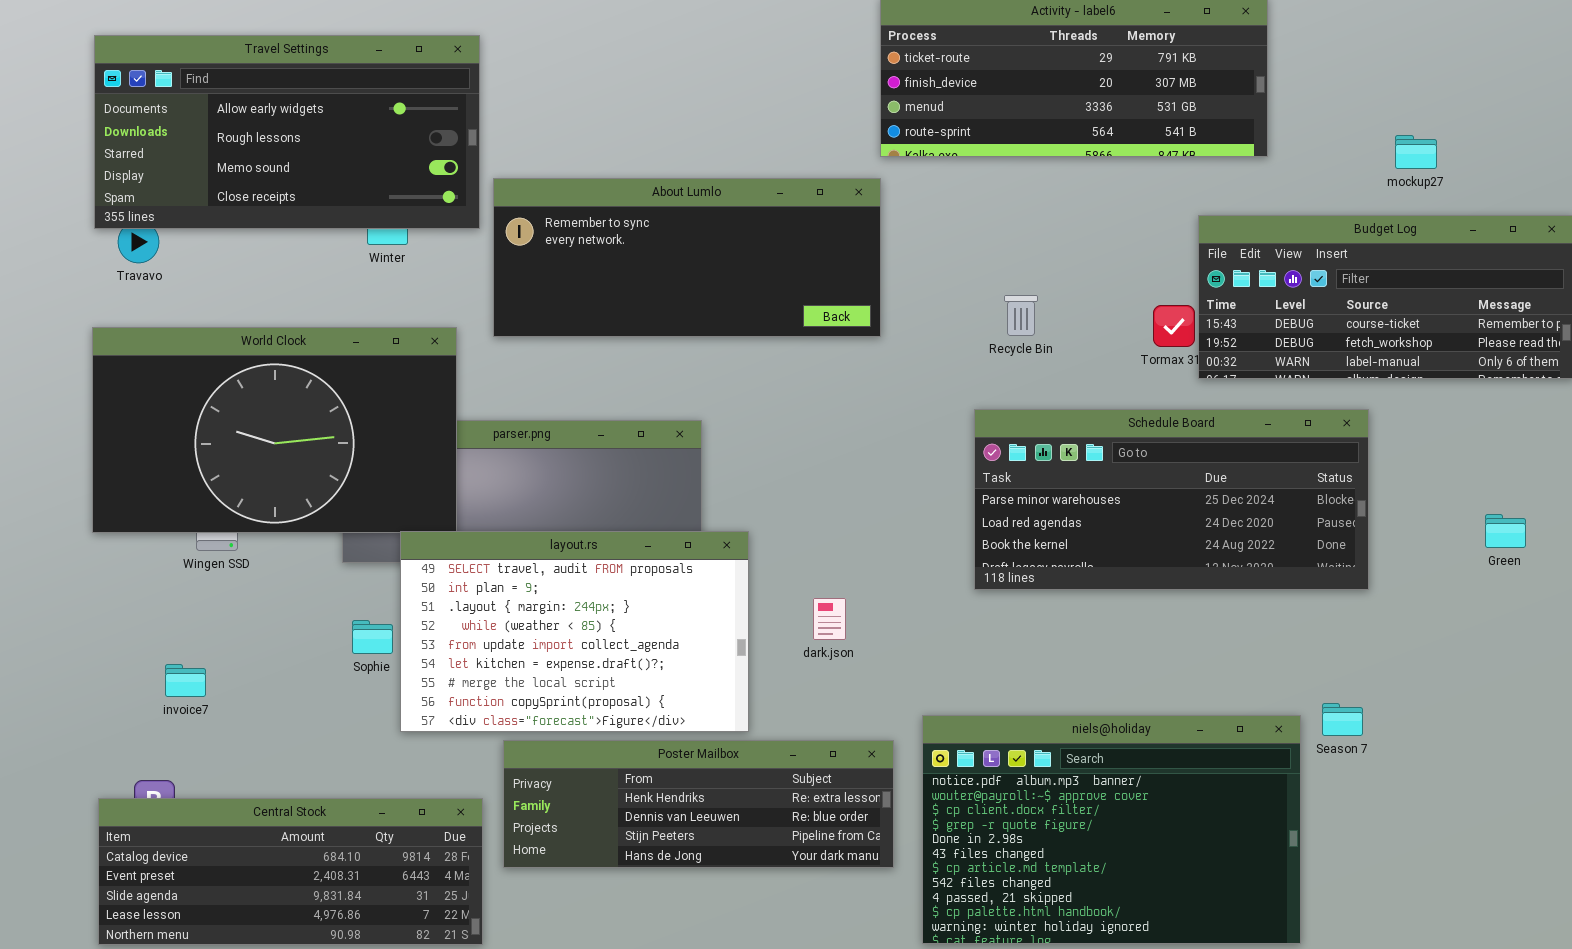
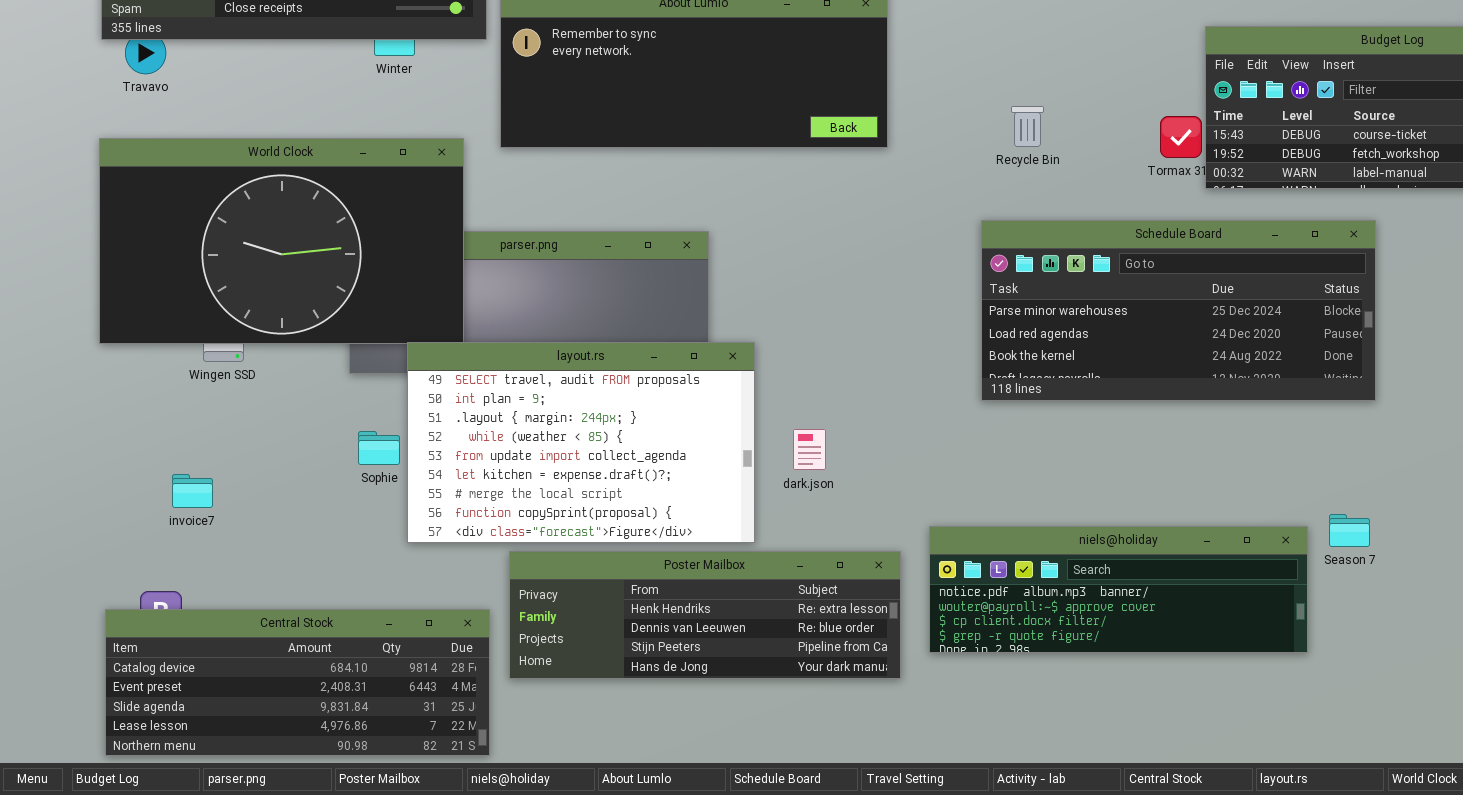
dark.json: [813,598,846,640] -> [793,429,826,470], moved
niels@holiday: [922,715,1301,944] -> [929,526,1308,653], resized

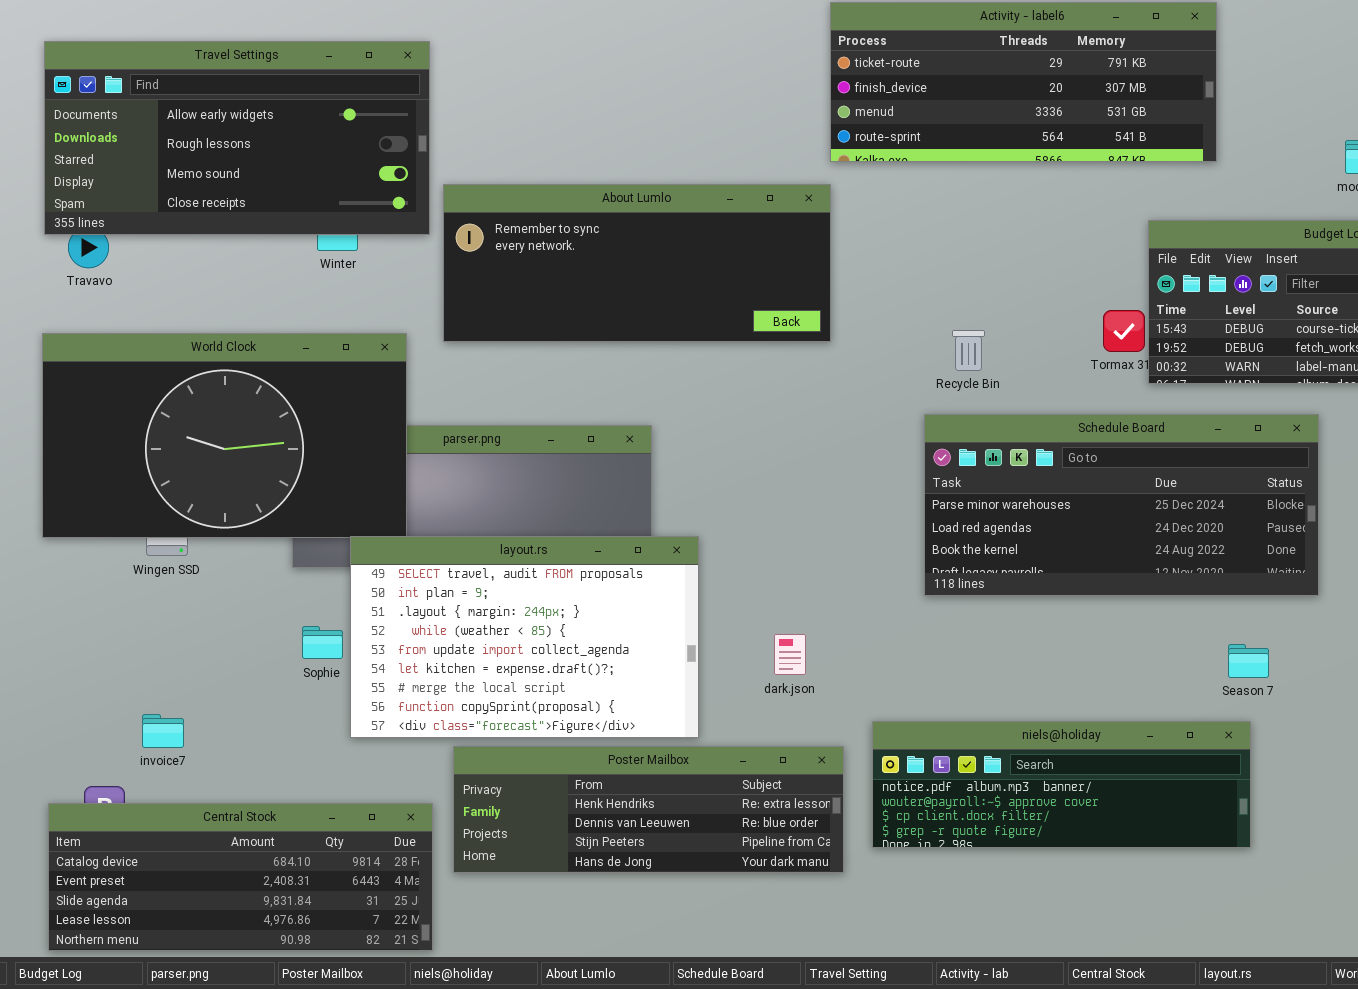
Recycle Bin: [1011,106,1044,147] -> [952,330,985,371], moved
dark.json: [793,429,826,470] -> [774,634,806,675], moved
invoice7: [172,474,213,508] -> [142,714,184,748], moved
Season 7: [1329,514,1370,547] -> [1228,644,1269,678], moved

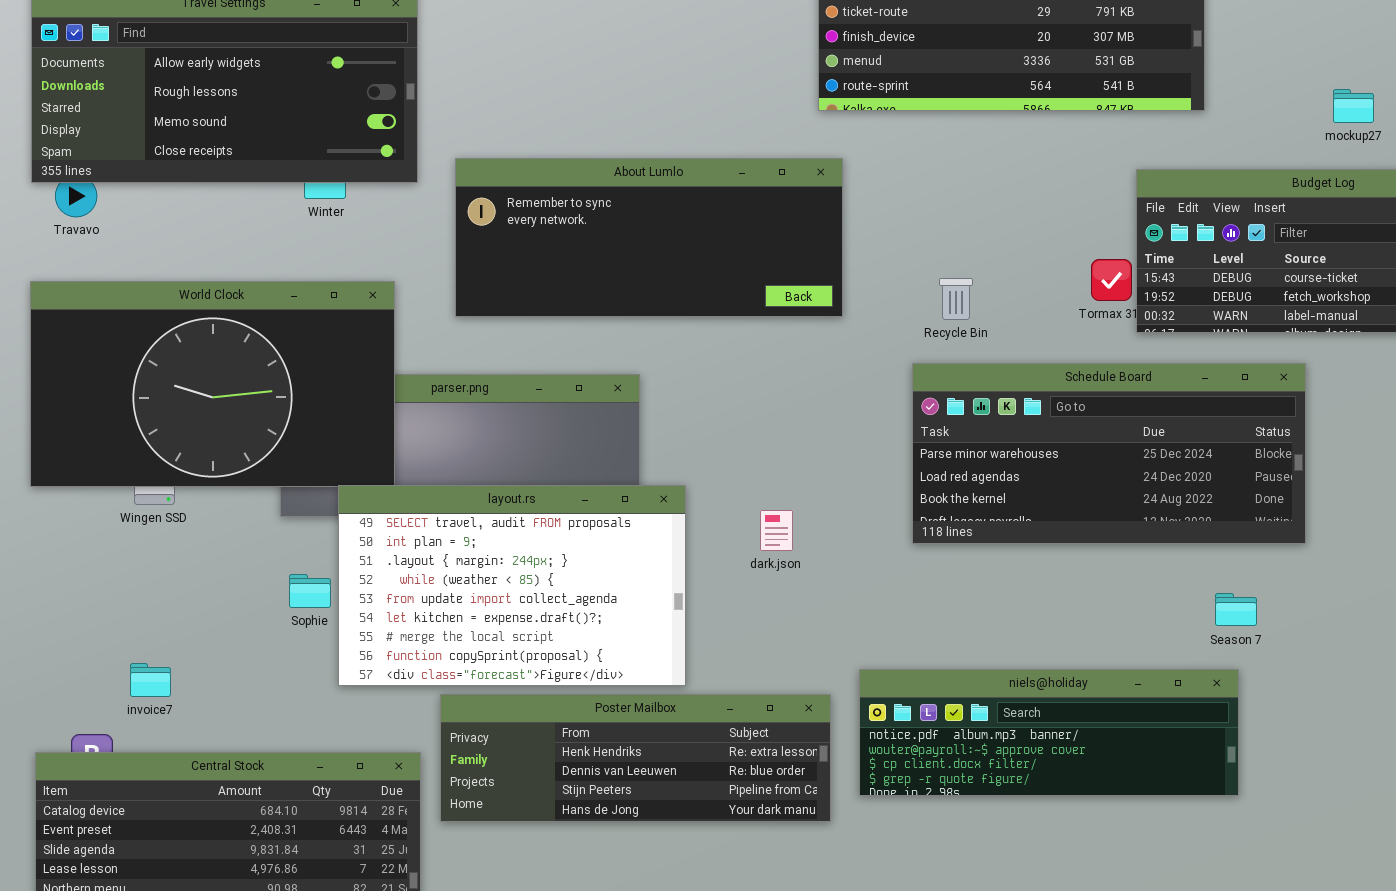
About Lumlo: [443,184,831,342] -> [455,158,843,317], moved
dark.json: [774,634,806,675] -> [760,510,793,551], moved

